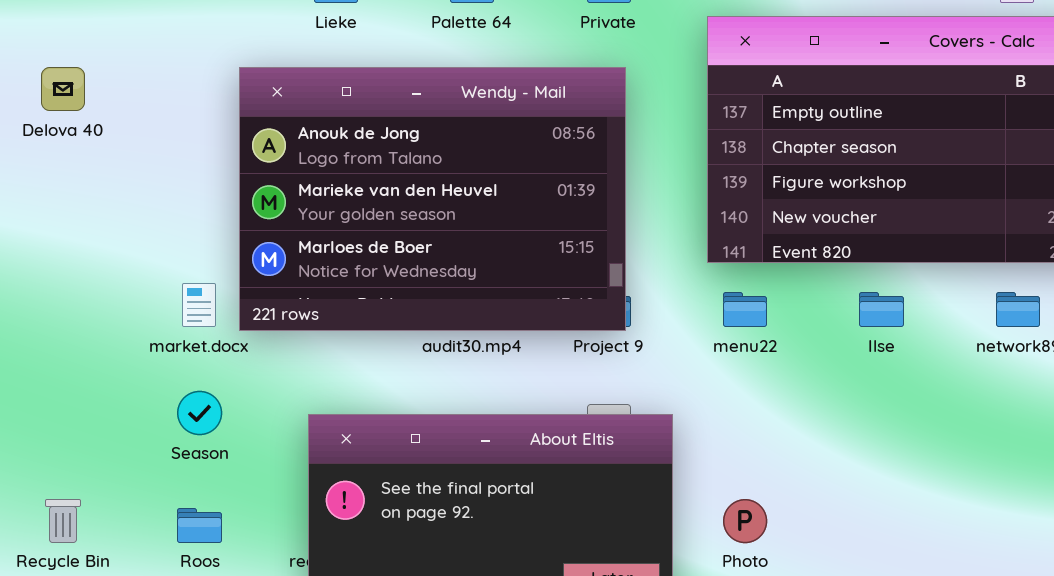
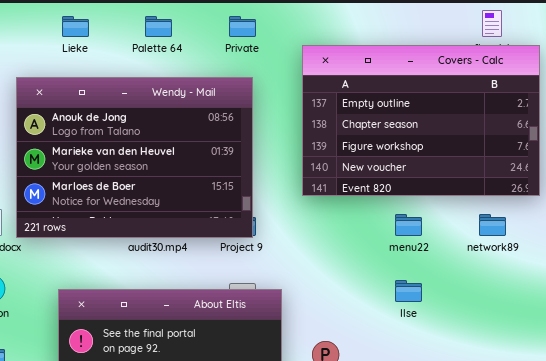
menu22: [723,292,767,327] -> [395,214,422,236], moved
Ilse: [859,292,904,327] -> [395,280,422,302], moved

